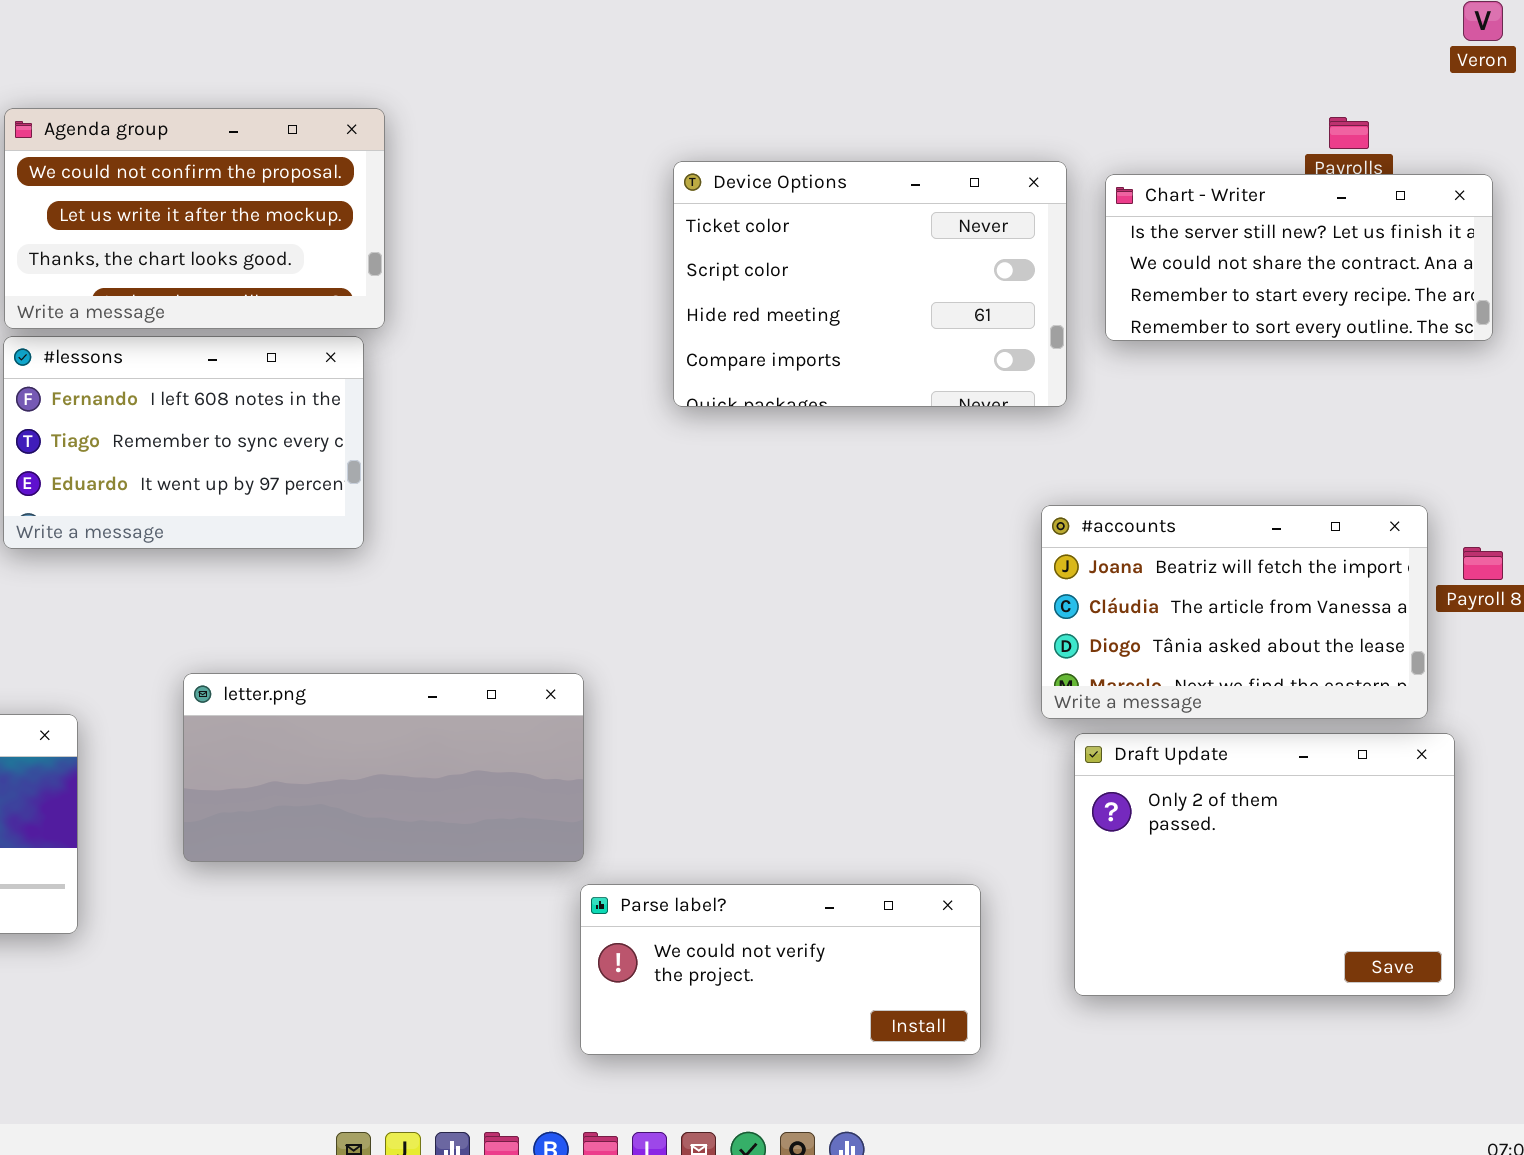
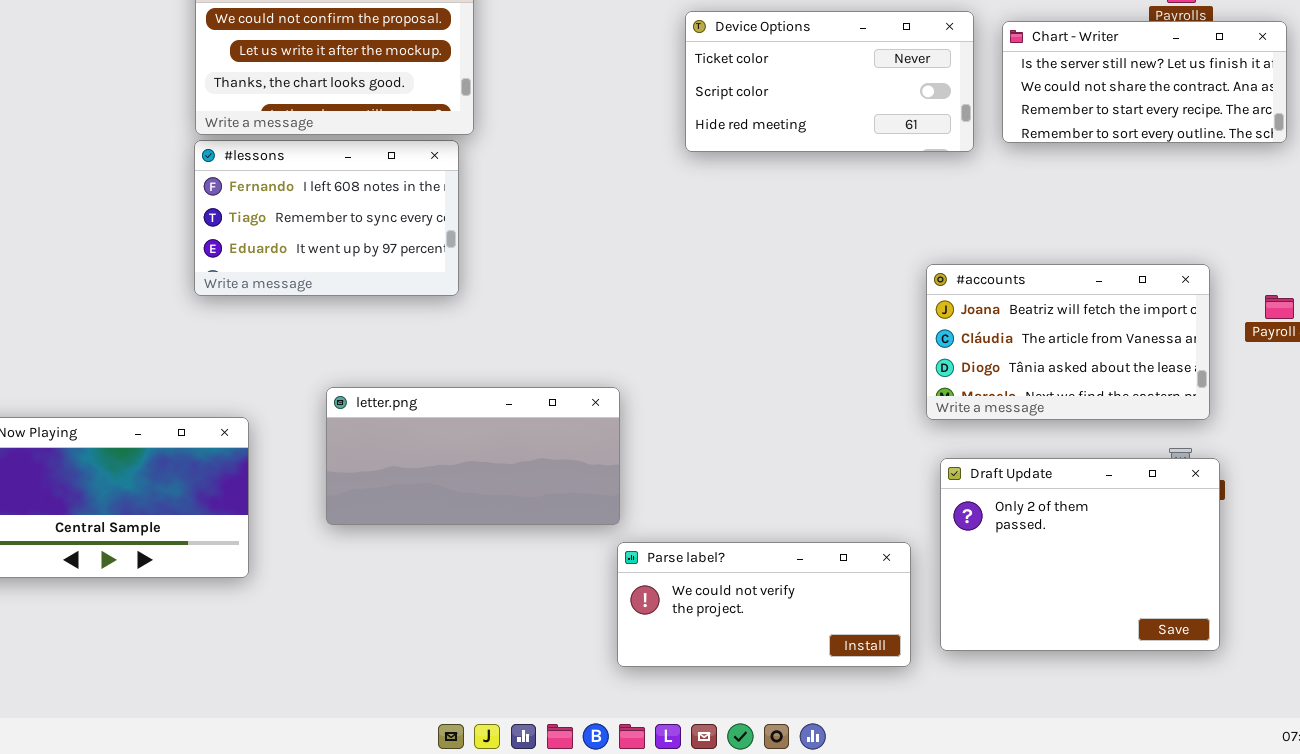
Device Options: [673,161,1067,407] -> [685,11,974,152], resized
#accounts: [1041,505,1428,719] -> [926,264,1210,420], moved
Draft Update: [1074,733,1455,996] -> [940,458,1220,651], moved

